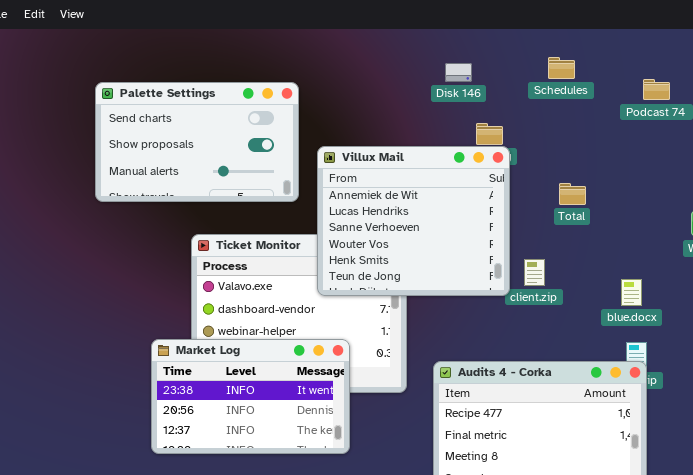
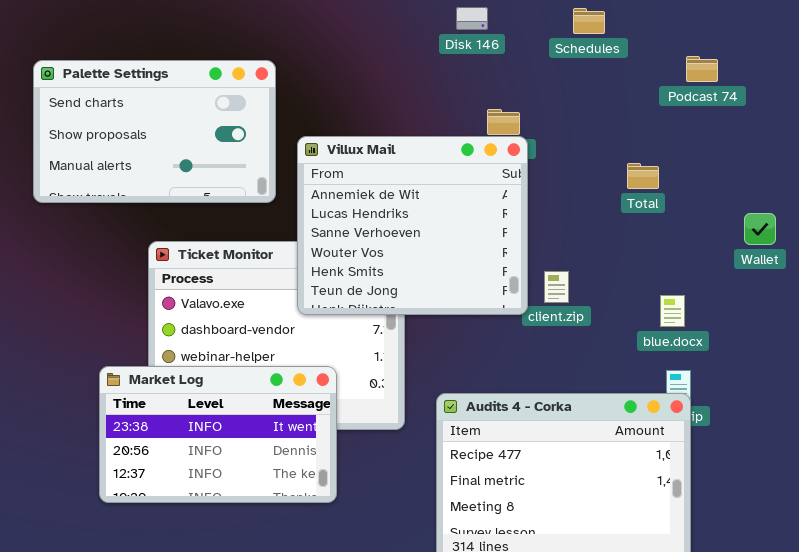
Schedules: [548,57,575,79] -> [573,8,605,34], moved
Disk 146: [445,63,472,82] -> [456,7,488,30], moved
Total: [559,183,586,205] -> [627,163,659,189], moved

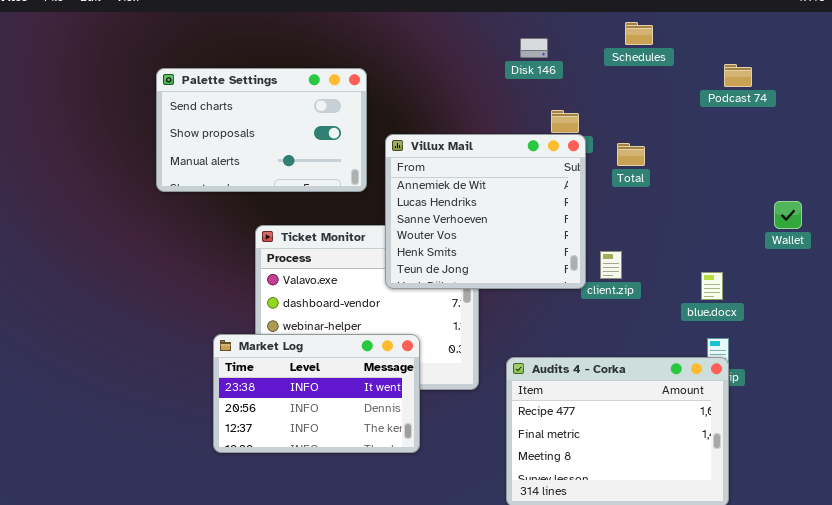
Disk 146: [456,7,488,30] -> [520,38,548,58], moved
Total: [627,163,659,189] -> [617,143,645,166], moved

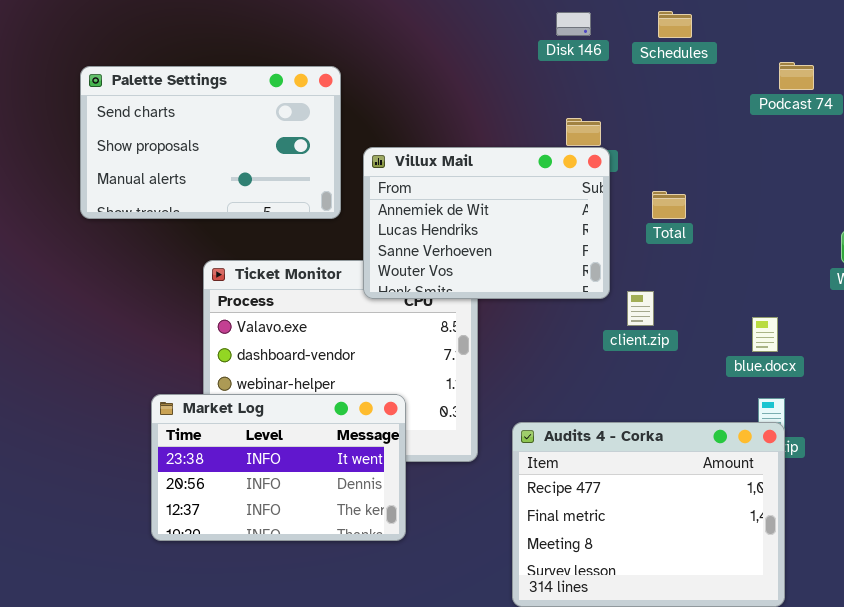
Disk 146: [520,38,548,58] -> [556,12,591,36], moved
Villux Mail: [385,134,586,289] -> [363,147,610,299], resized
Total: [617,143,645,166] -> [652,191,686,219], moved

